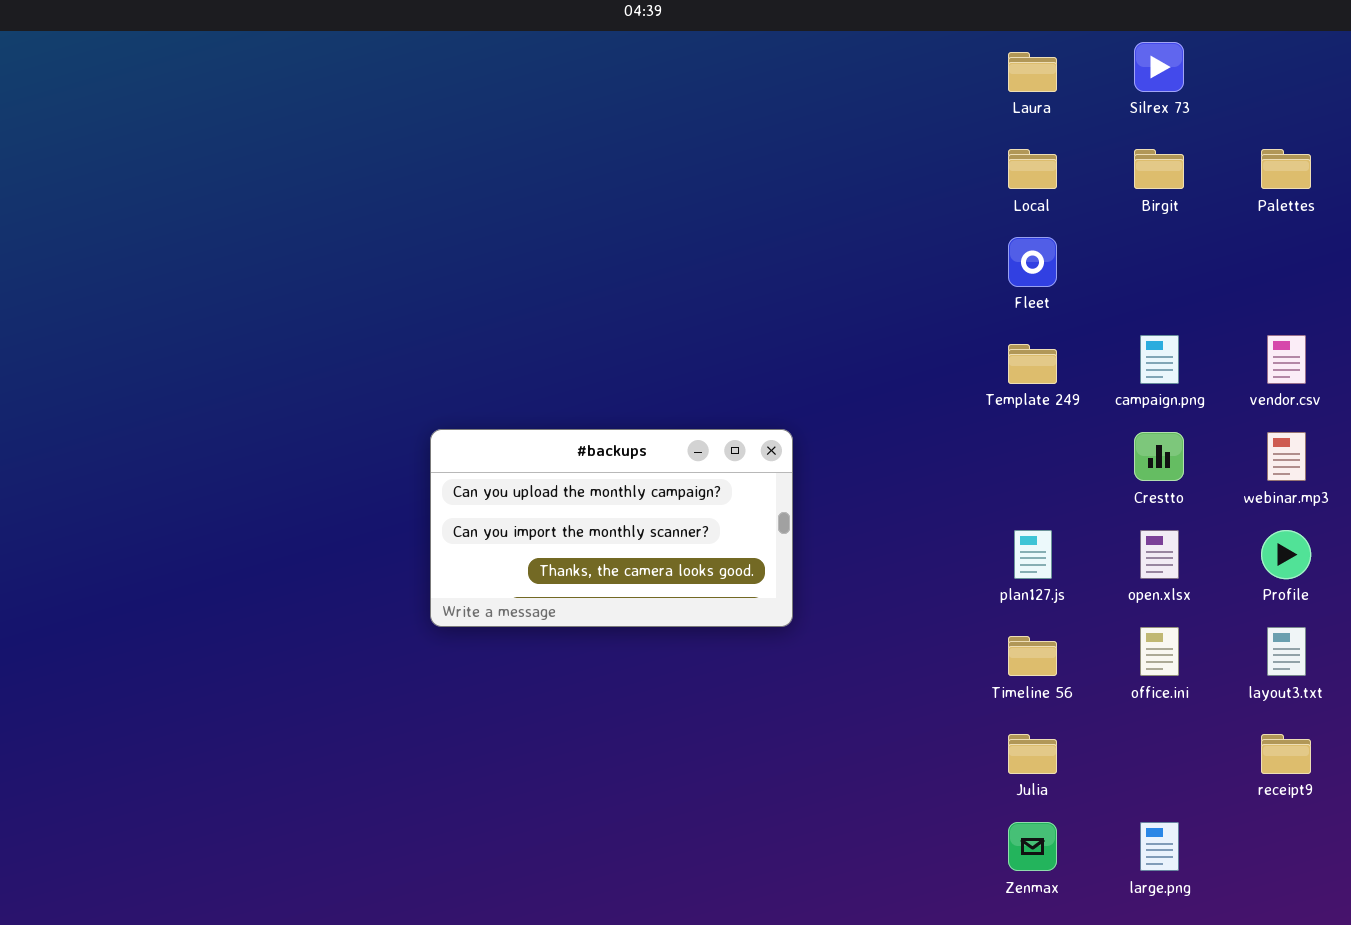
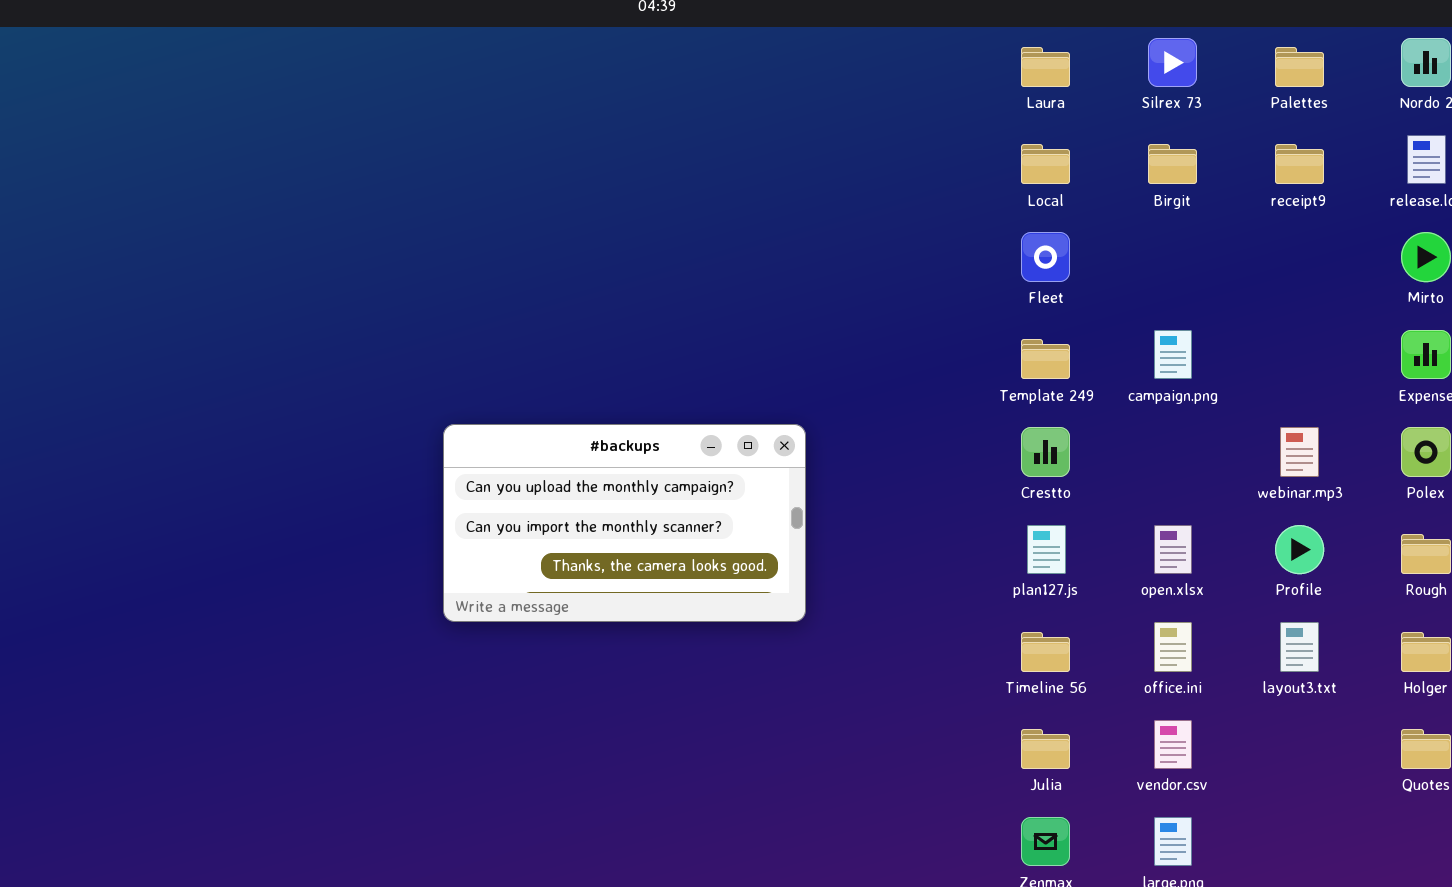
Palettes: [1261,149,1311,189] -> [1275,47,1324,87], moved
vendor.csv: [1267,335,1306,384] -> [1154,720,1192,769], moved
Crestto: [1134,432,1184,481] -> [1021,427,1070,477], moved
receipt9: [1261,734,1311,774] -> [1275,144,1324,184], moved

